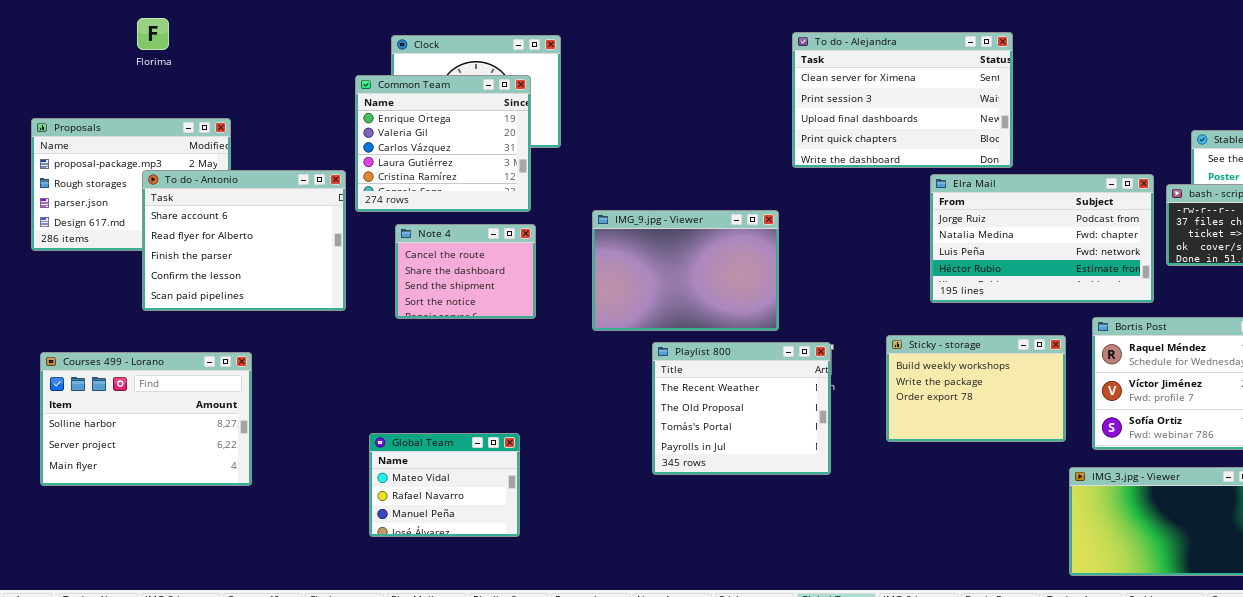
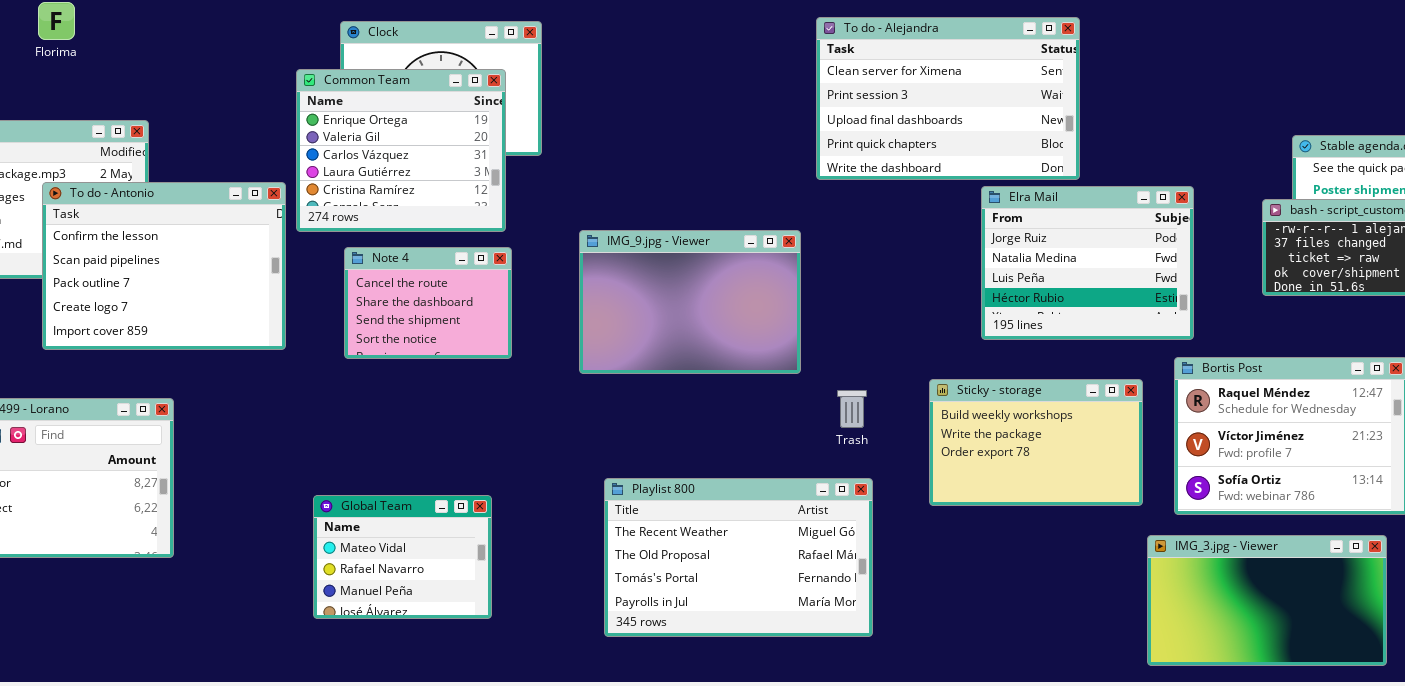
To do - Antonio: [142,170,346,311] -> [42,182,286,350], scrolled down 3 rows
Elra Mail: [930,174,1154,303] -> [981,186,1194,340], resized
Playlist 800: [652,342,831,475] -> [604,478,873,637], moved, resized

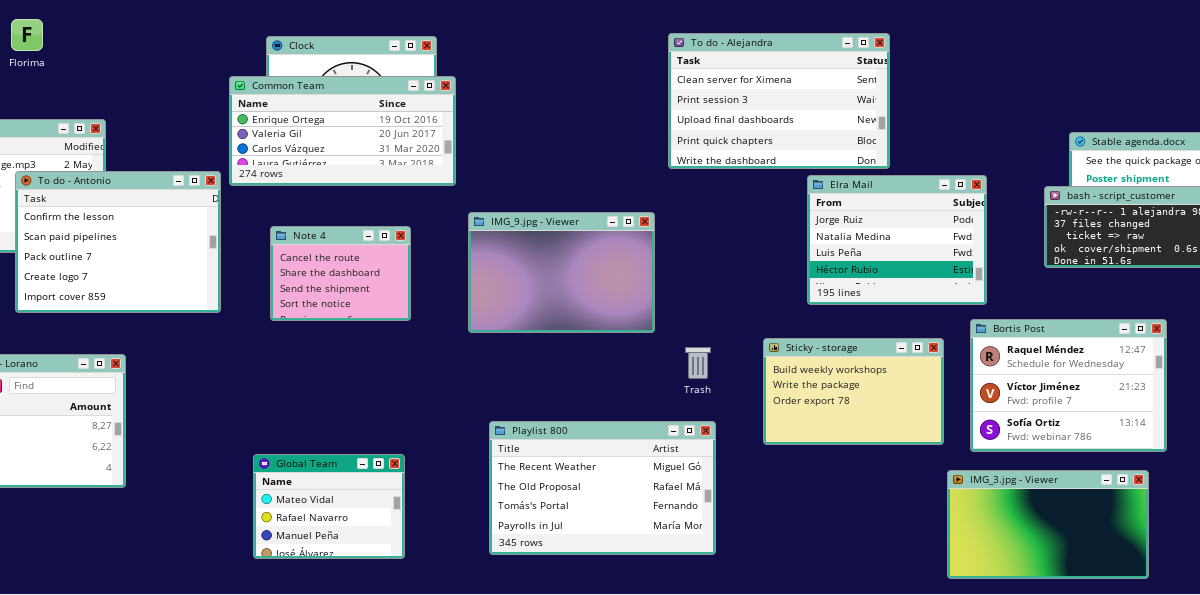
Common Team: [296,69,506,232] -> [229,76,456,186], resized
Global Team: [313,495,492,619] -> [253,454,405,559], moved

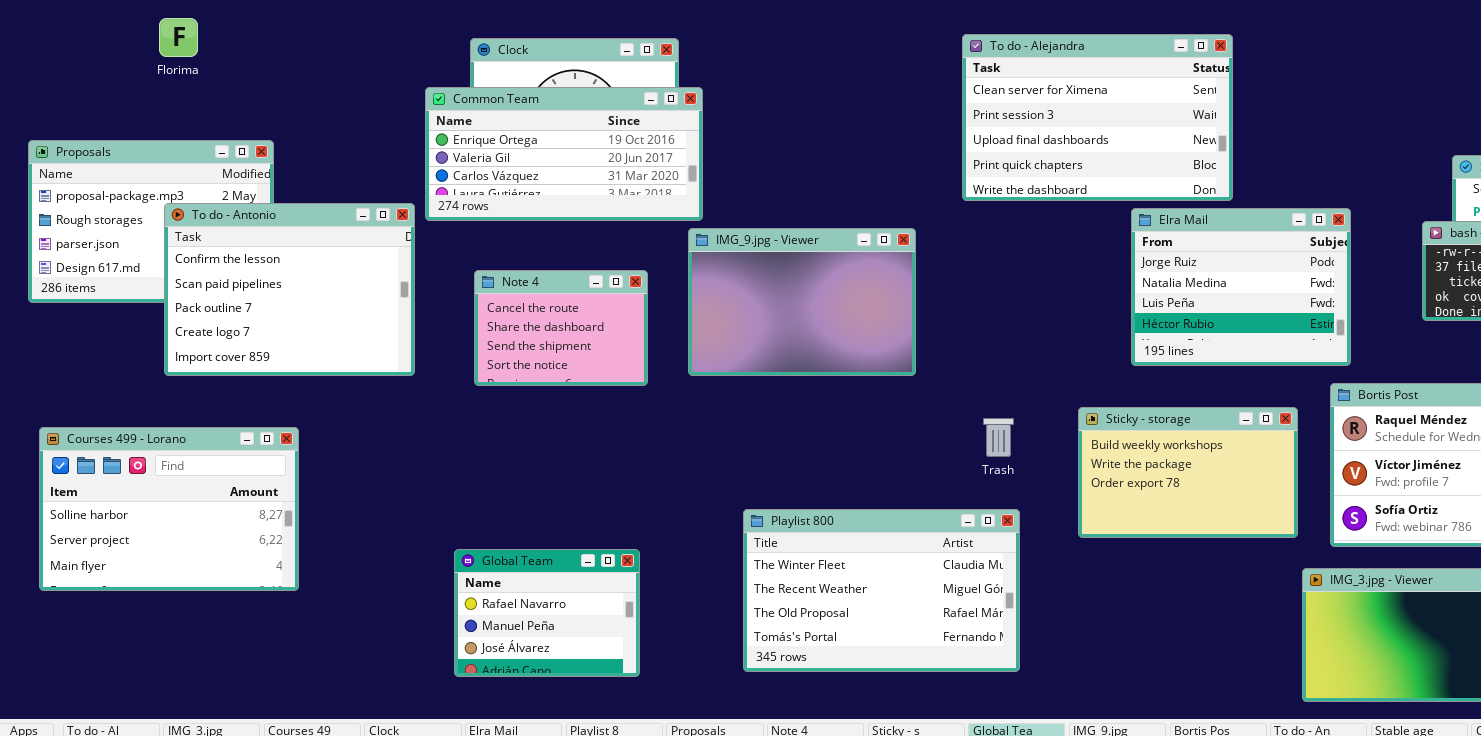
IMG_9.jpg - Viewer: [468,212,655,333] -> [688,228,916,376], moved
Playlist 800: [489,421,716,555] -> [743,509,1020,672], scrolled up 1 row
Global Team: [253,454,405,559] -> [454,549,640,677], scrolled down 1 row

